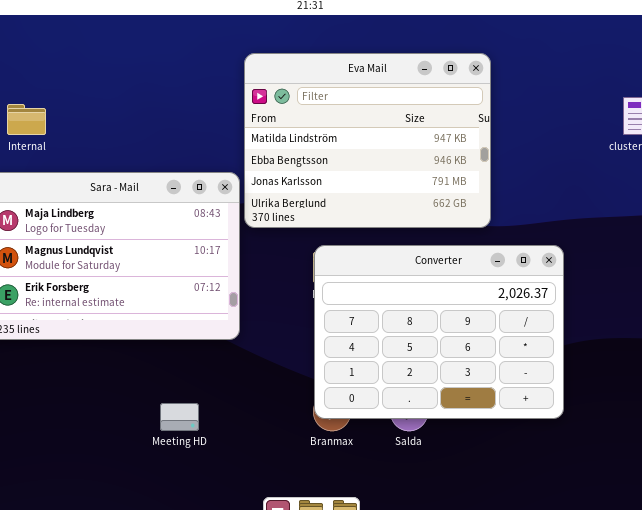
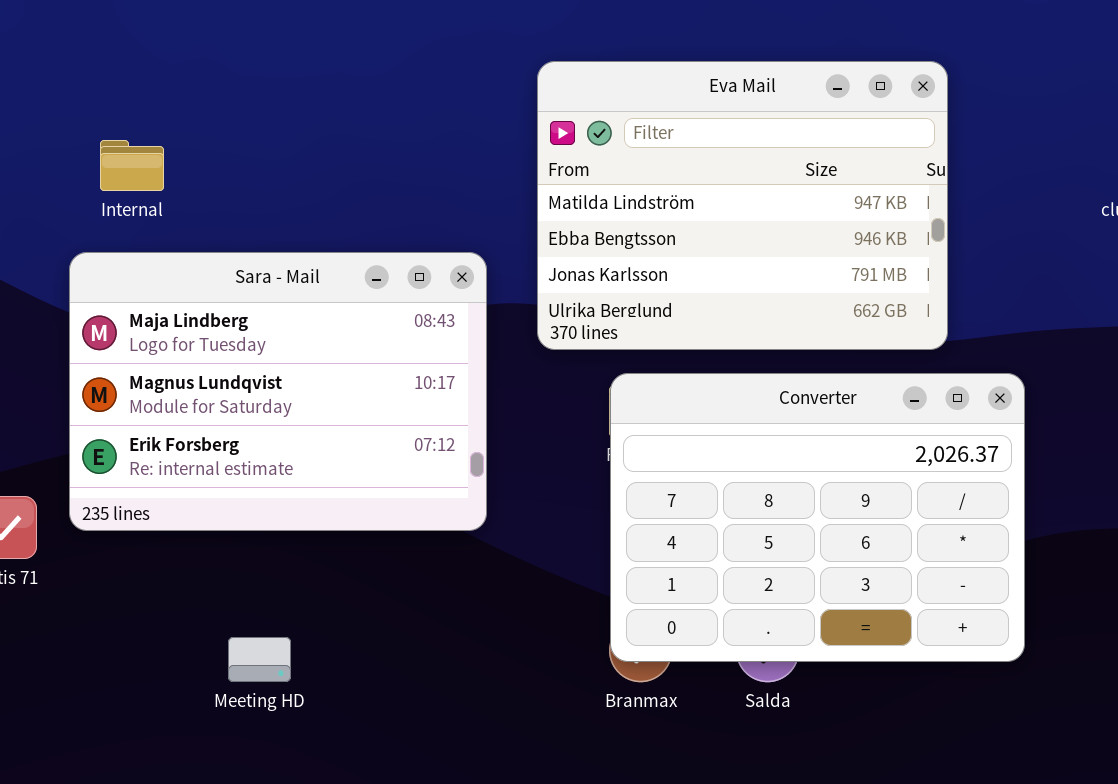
Eva Mail: [244,53,491,228] -> [537,61,948,350], moved
Meeting HD: [160,403,199,431] -> [228,637,291,682], moved

